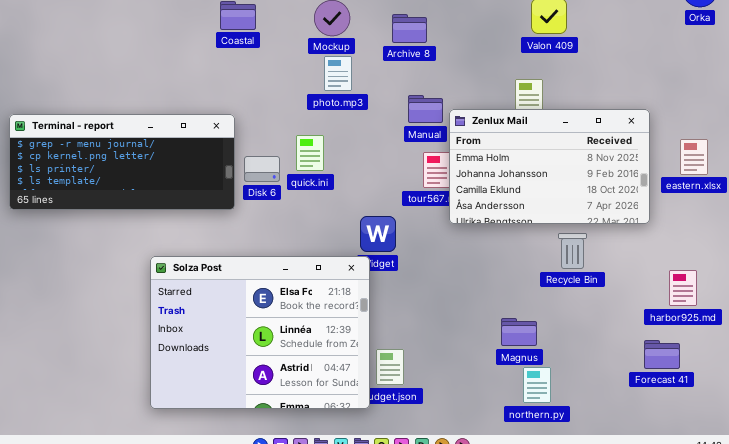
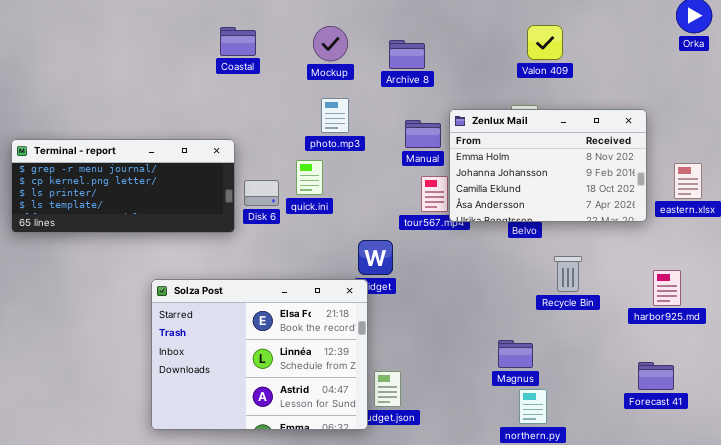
photo.mp3: [324,56,352,91] -> [321,98,349,133], moved
Zenlux Mail: [449,109,650,224] -> [449,109,647,222], moved
harbor925.md: [669,270,697,306] -> [653,270,681,306], moved

